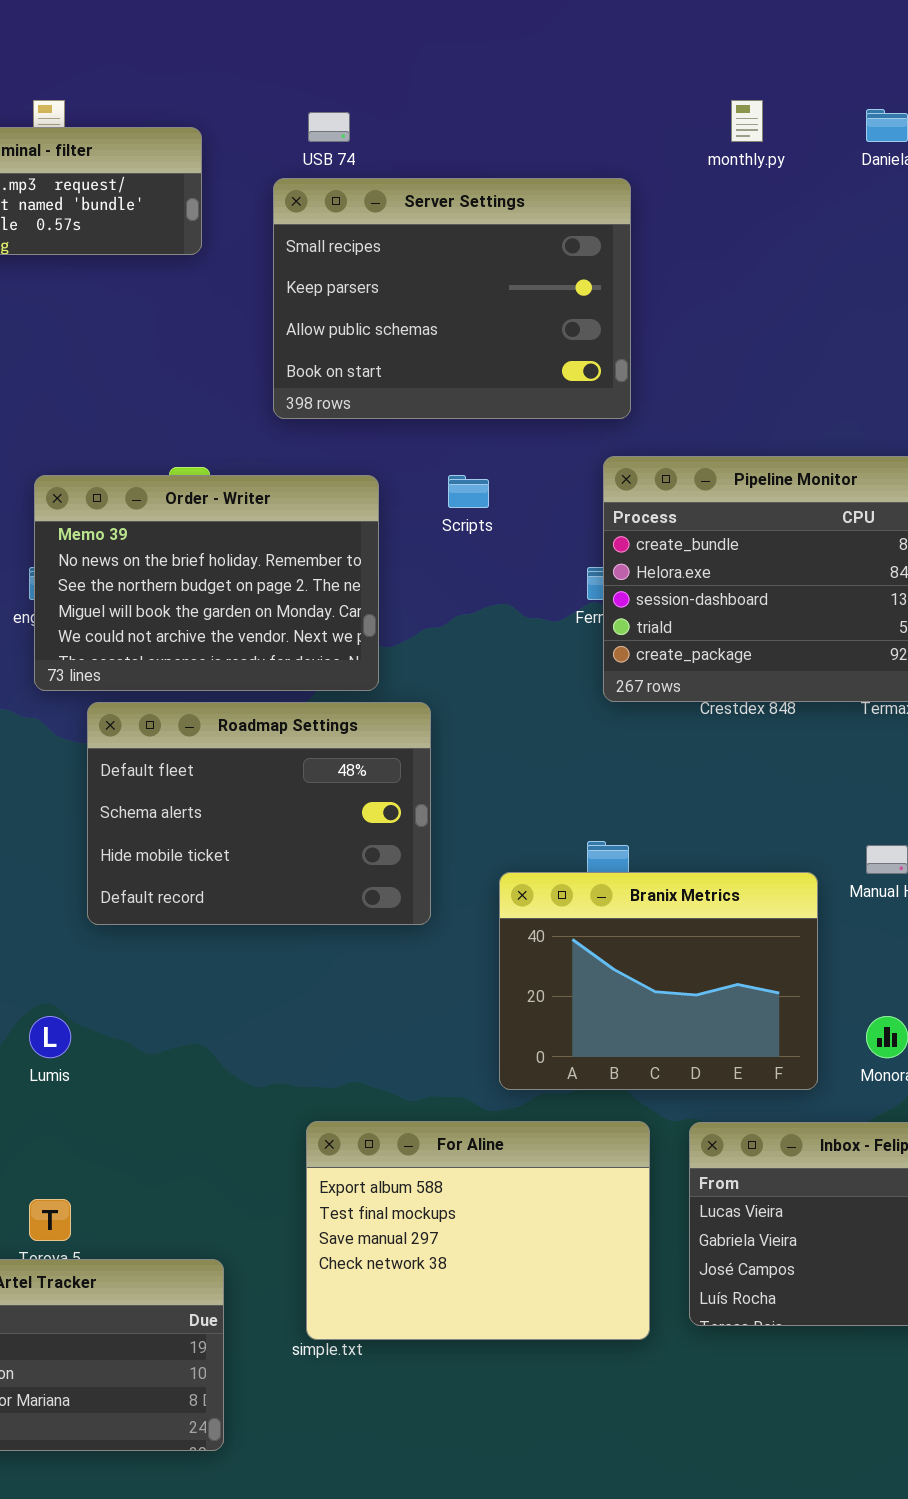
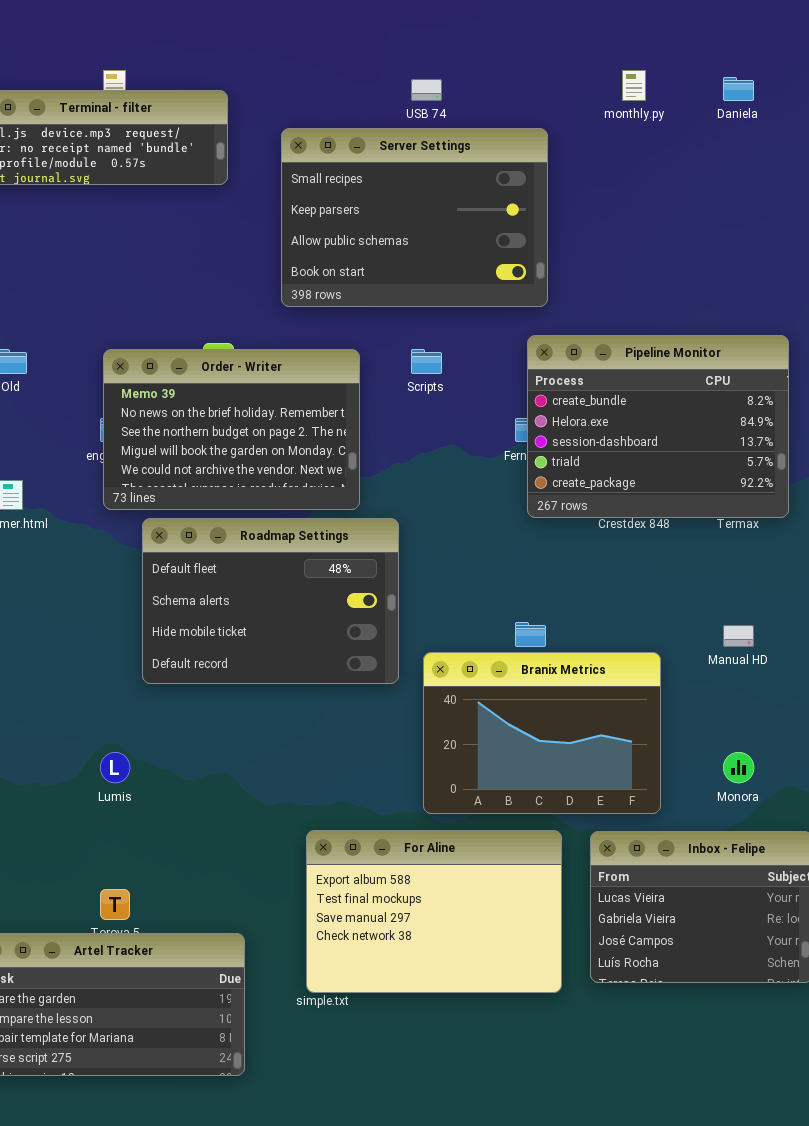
USB 74: [308,112,350,142] -> [411,79,442,101], moved
Branix Metrics: [499,872,818,1090] -> [423,652,661,814], moved

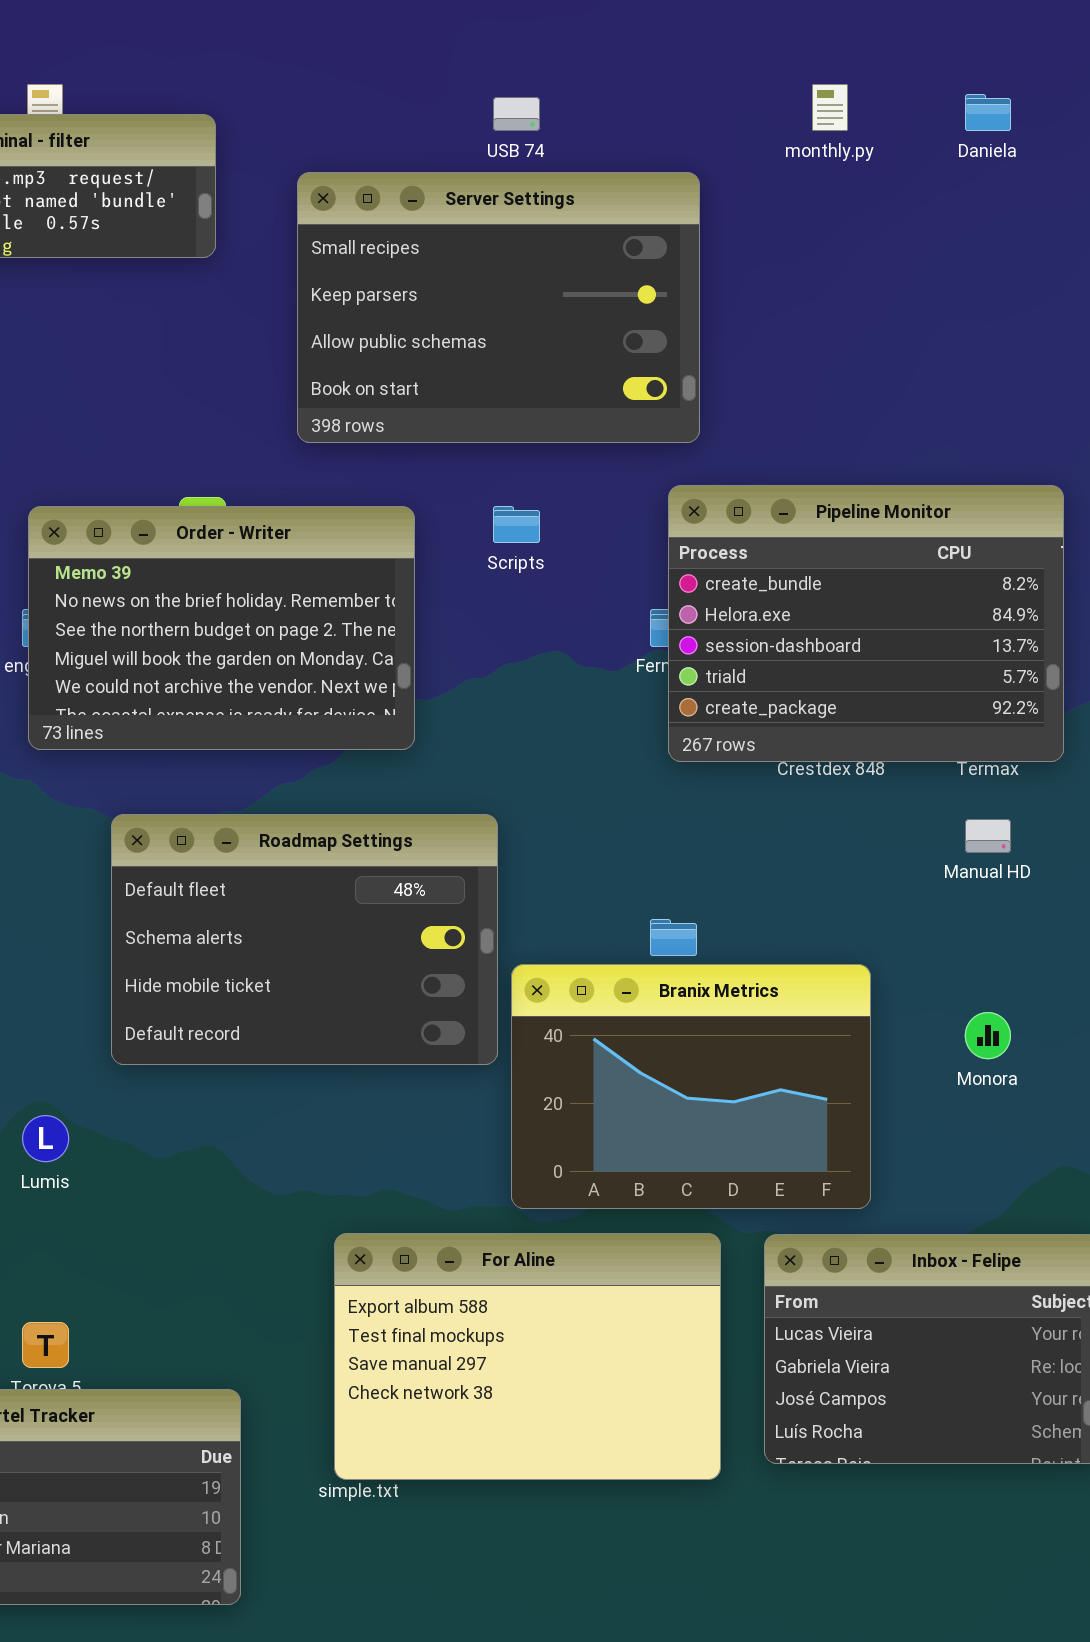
Roadmap Settings: [142,518,399,684] -> [111,814,498,1065], moved
Manual HD: [723,625,754,647] -> [965,819,1011,853], moved
Monora: [723,752,754,783] -> [965,1012,1011,1059], moved

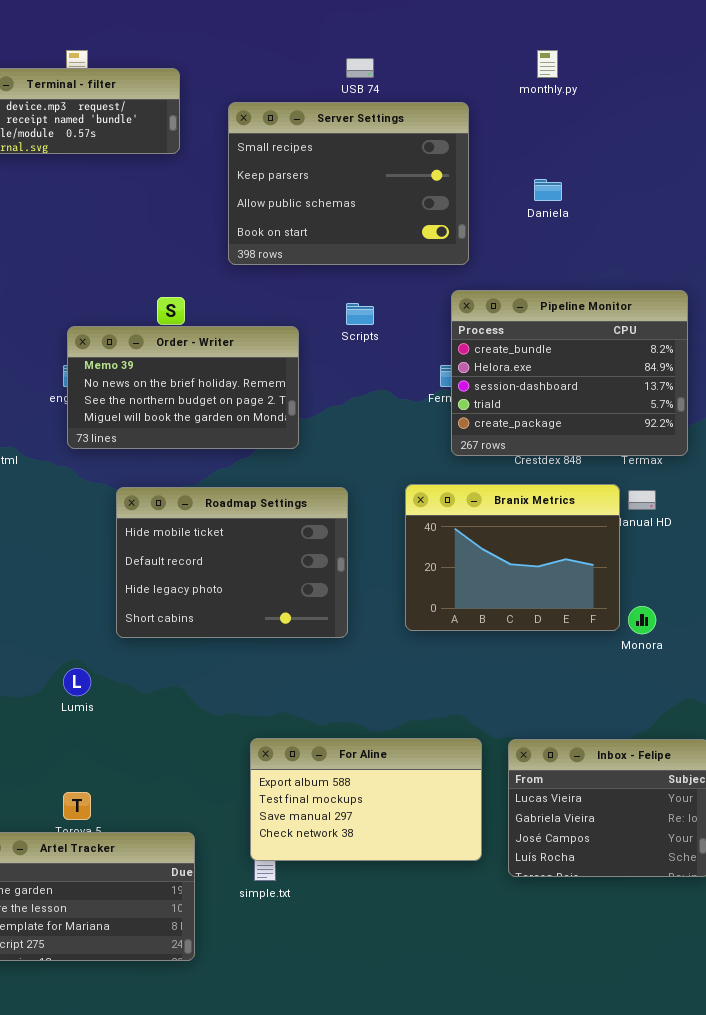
Daniela: [965,94,1011,131] -> [534,179,562,201], moved
Order - Writer: [28,506,415,750] -> [67,326,299,449], resized
Roadmap Settings: [111,814,498,1065] -> [116,487,348,638], scrolled down 2 rows
Branix Metrics: [511,964,871,1209] -> [405,484,620,631], moved
For Aline: [334,1233,721,1480] -> [250,738,482,861], resized

